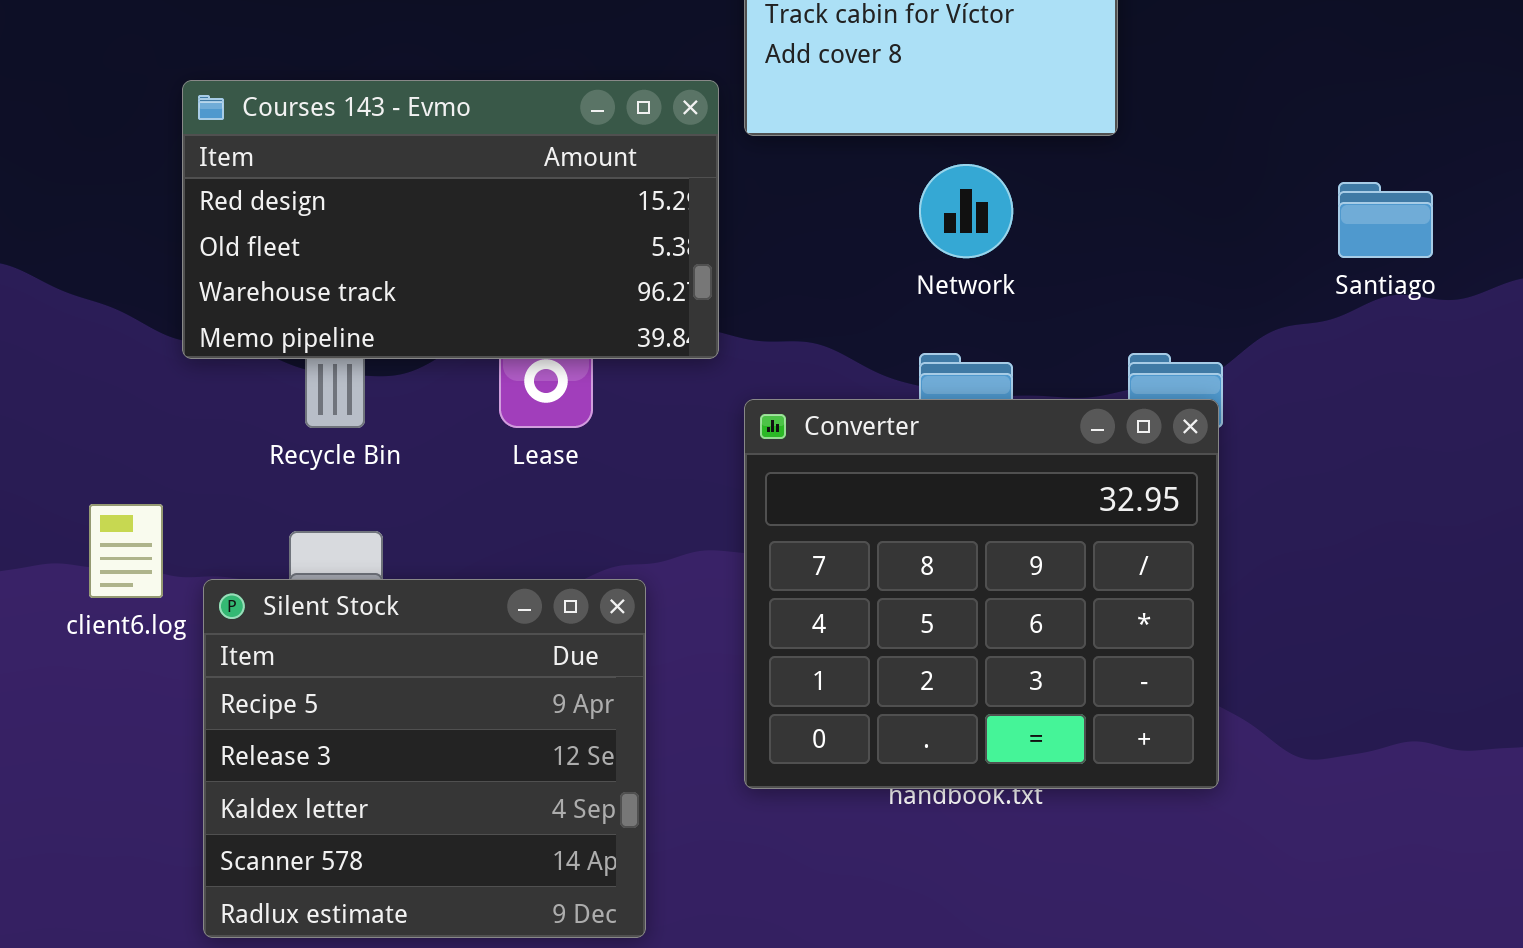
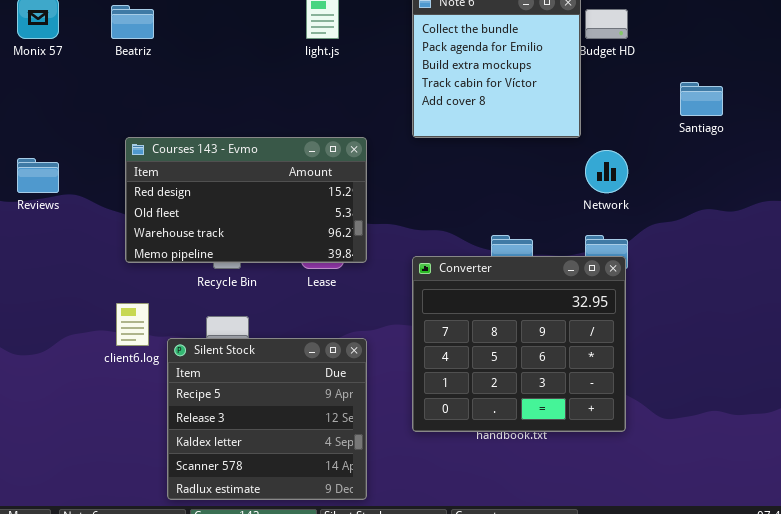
Courses 143 - Evmo: [182,80,719,359] -> [125,137,367,263], moved
Network: [919,164,1013,258] -> [585,150,628,193], moved
Santiago: [1338,182,1433,258] -> [680,82,723,116], moved

